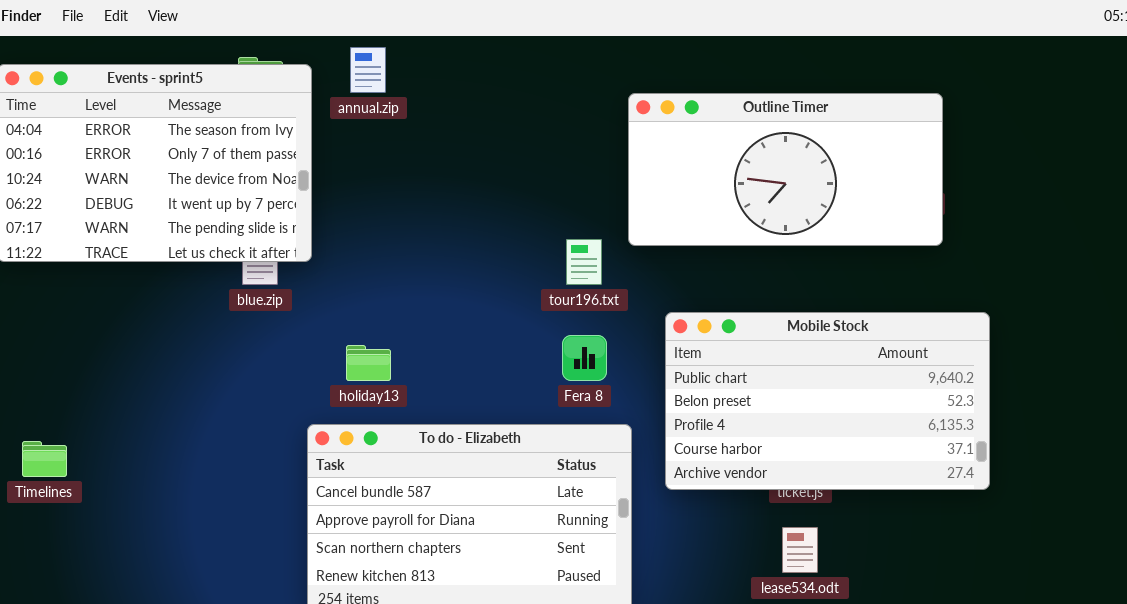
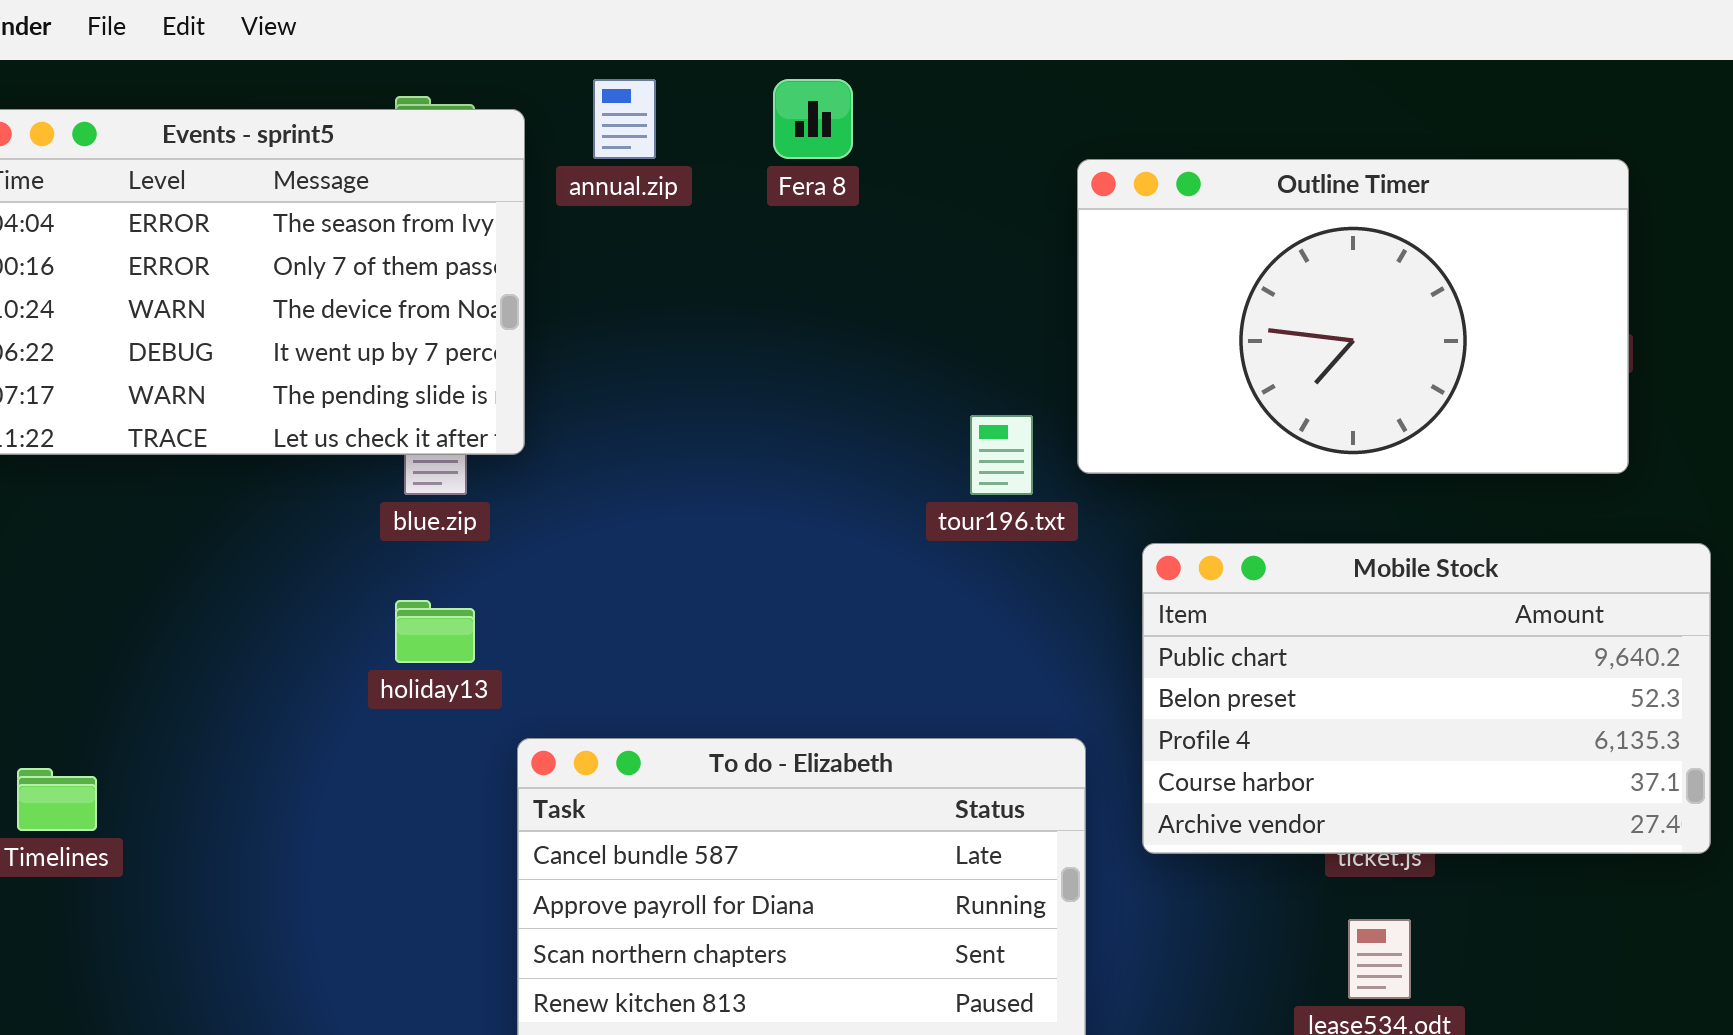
Outline Timer: [628,93,943,246] -> [1077,159,1629,474], resized
Fera 8: [562,335,607,381] -> [773,79,853,159], moved
holiday13: [346,345,391,381] -> [395,600,475,663], moved

